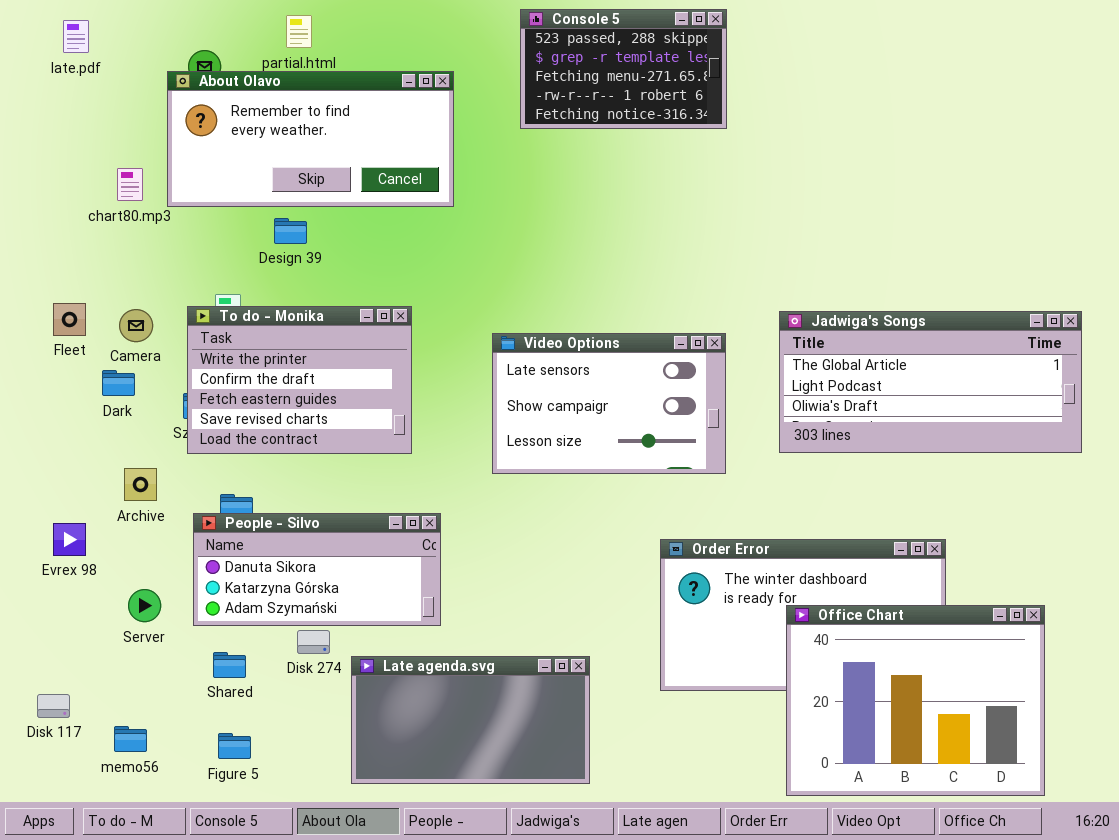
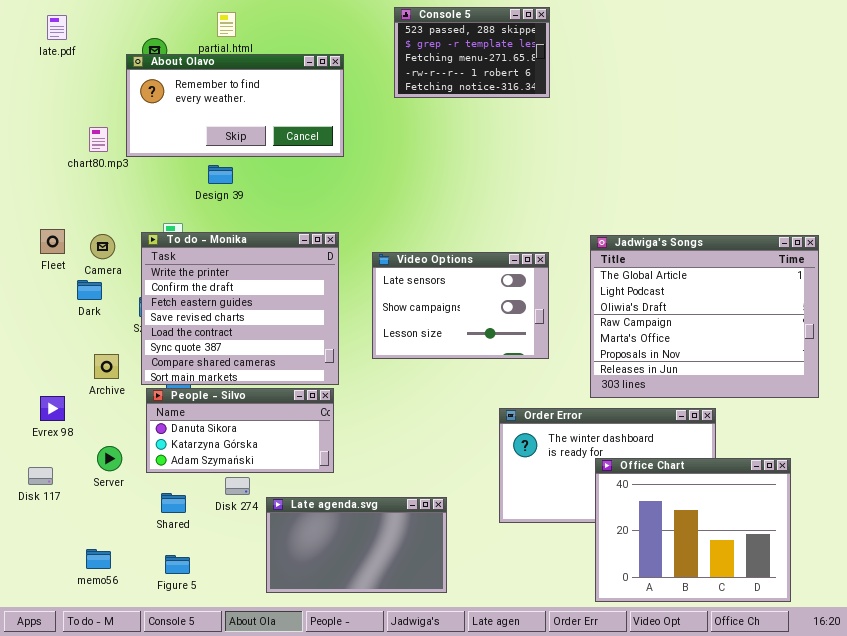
To do - Monika: [187,306,412,454] -> [141,232,339,385], resized
Jadwiga's Songs: [779,311,1082,453] -> [590,235,819,398], resized
Disk 117: [37,694,70,718] -> [28,467,53,485], moved

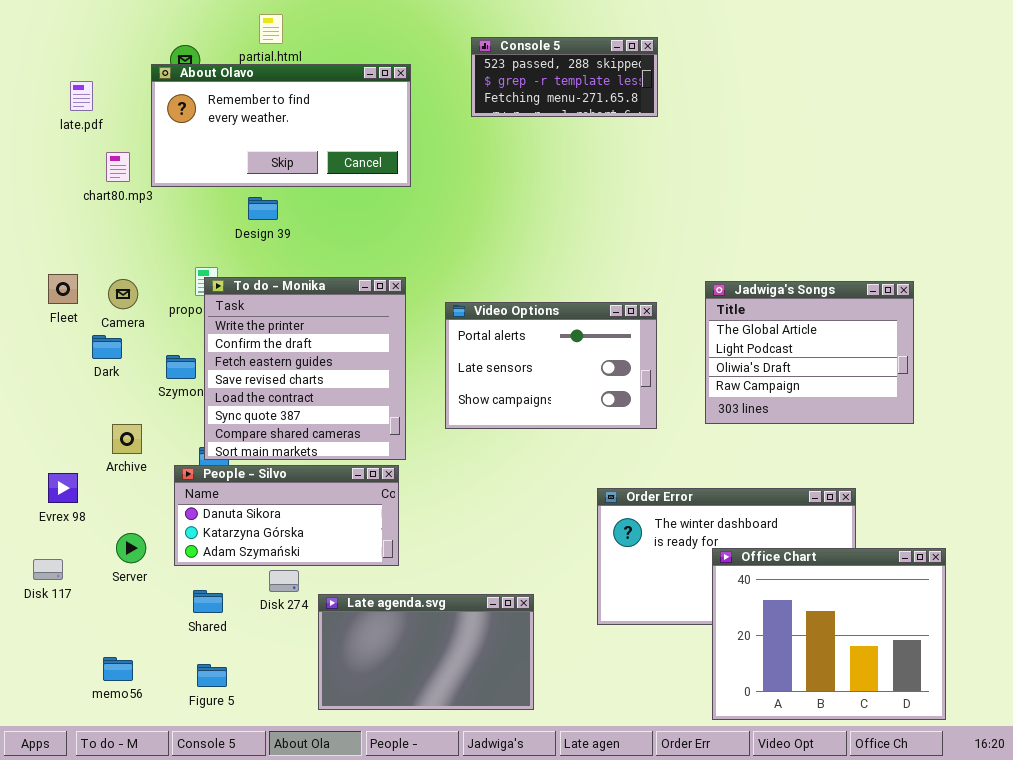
Console 5: [394,7,550,98] -> [471,37,658,117], resized
late.pdf: [47,15,67,40] -> [70,81,93,111], moved
To do - Monika: [141,232,339,385] -> [204,277,406,460], resized
Jadwiga's Songs: [590,235,819,398] -> [705,281,914,424], resized
Video Options: [372,252,549,359] -> [445,302,657,429], scrolled up 1 row

